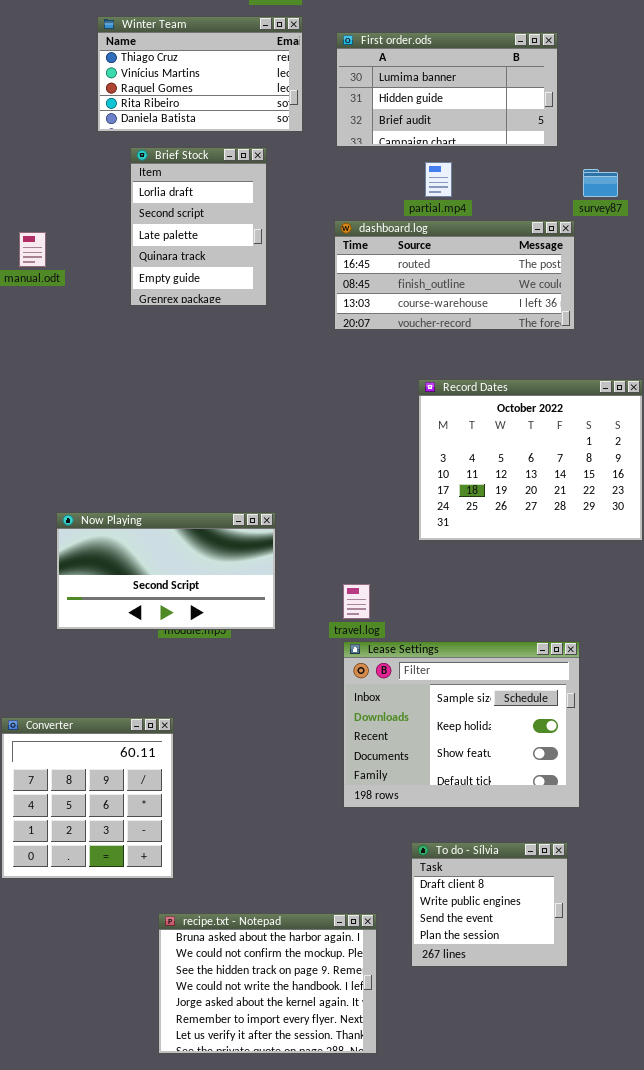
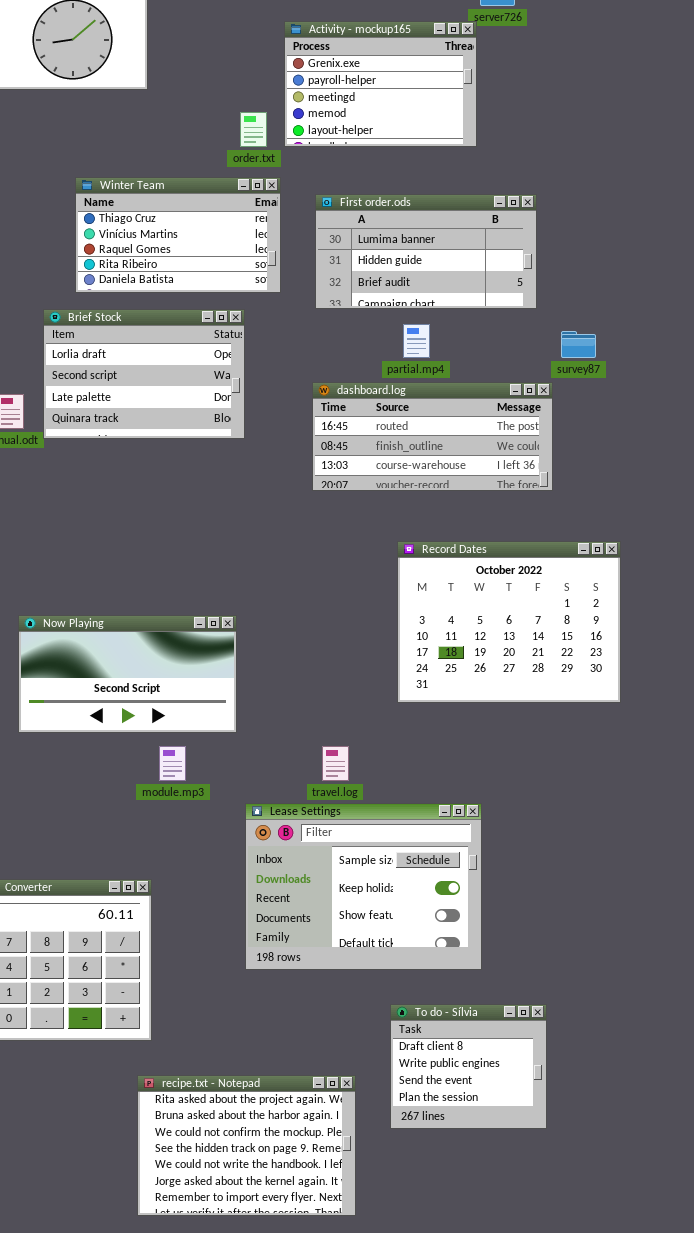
Brief Stock: [130,147,267,306] -> [43,309,245,439], resized
Now Playing: [56,512,276,630] -> [18,615,237,733], moved
Lease Settings: [343,641,580,808] -> [245,803,482,970], moved
recipe.txt - Notepad: [158,913,377,1054] -> [137,1075,356,1216], scrolled up 1 row

